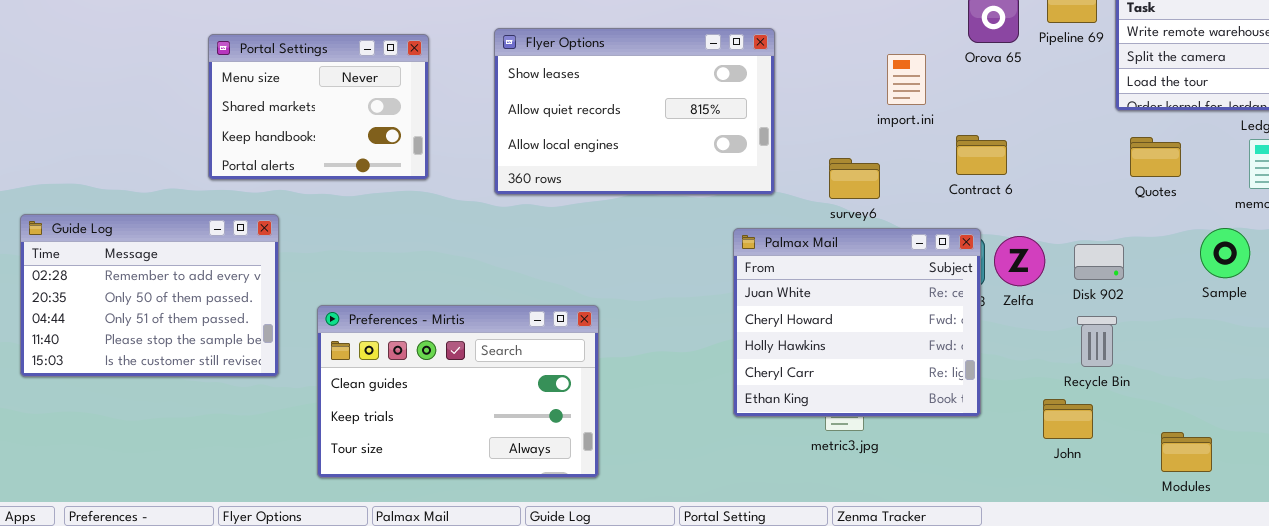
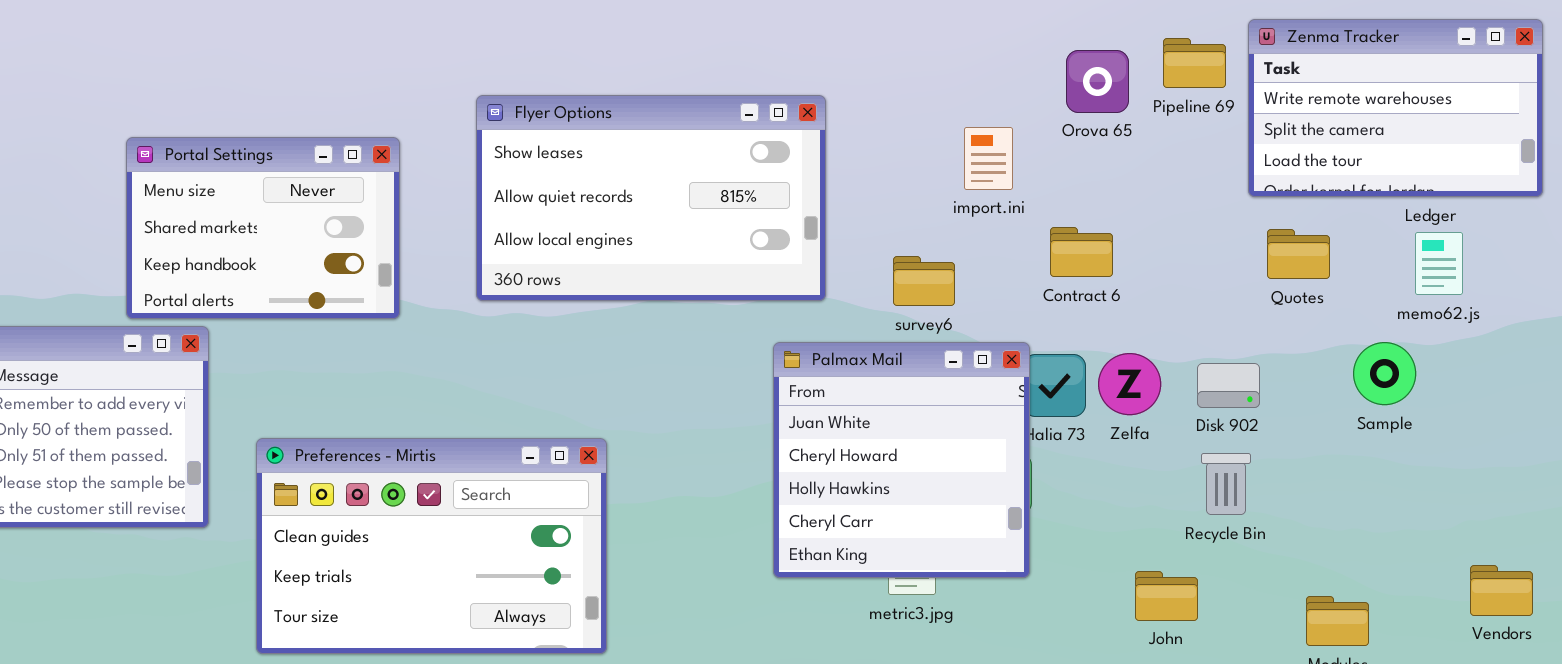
Portal Settings: [208,34,429,180] -> [126,137,400,319], moved
Palmax Mail: [733,228,981,417] -> [773,342,1030,578], resized
John: [1043,399,1093,439] -> [1135,571,1198,621], moved

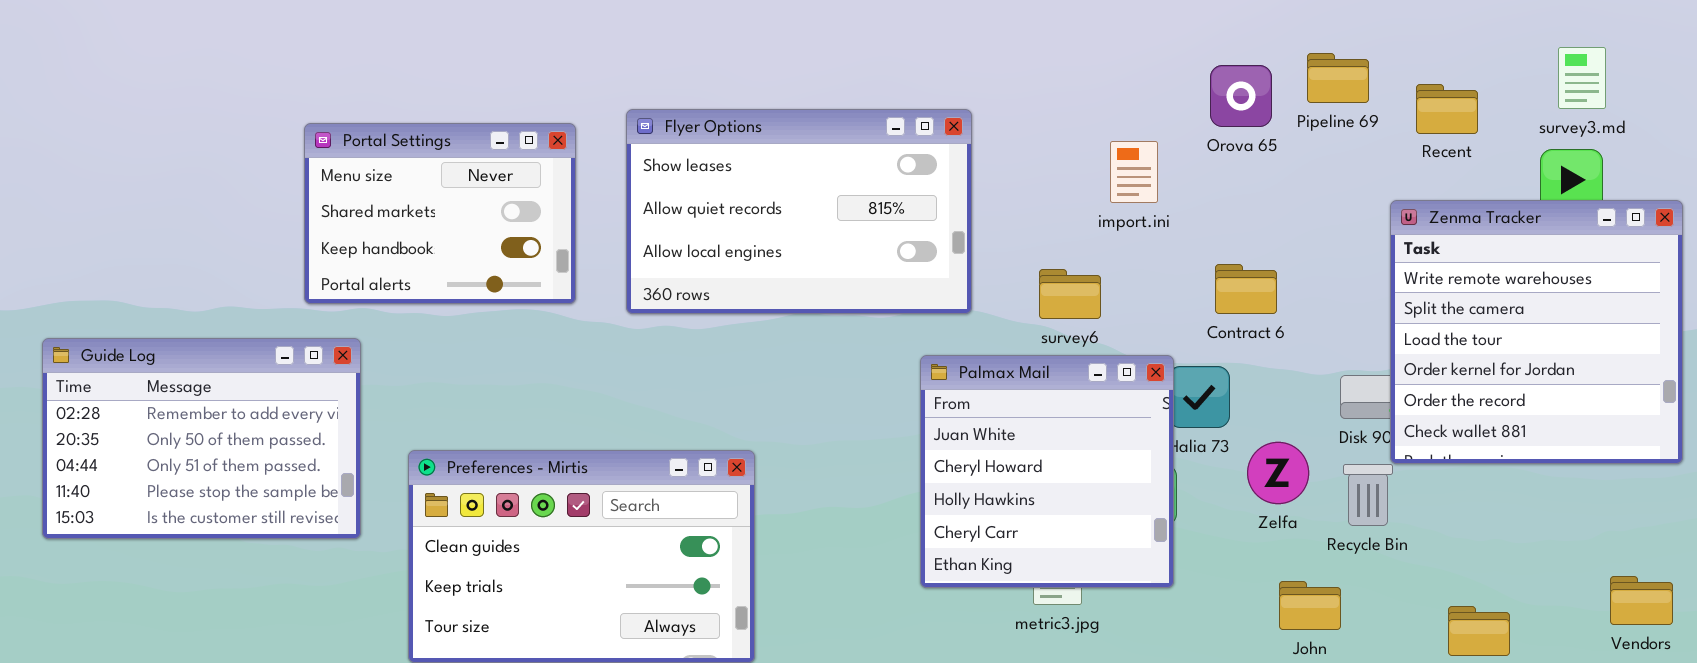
Zenma Tracker: [1248,19,1543,197] -> [1390,200,1683,464], moved, resized
Portal Settings: [126,137,400,319] -> [304,123,576,304], moved
Contract 6: [1050,227,1113,277] -> [1215,264,1277,314], moved
Zelfa: [1098,353,1161,415] -> [1247,442,1309,504], moved

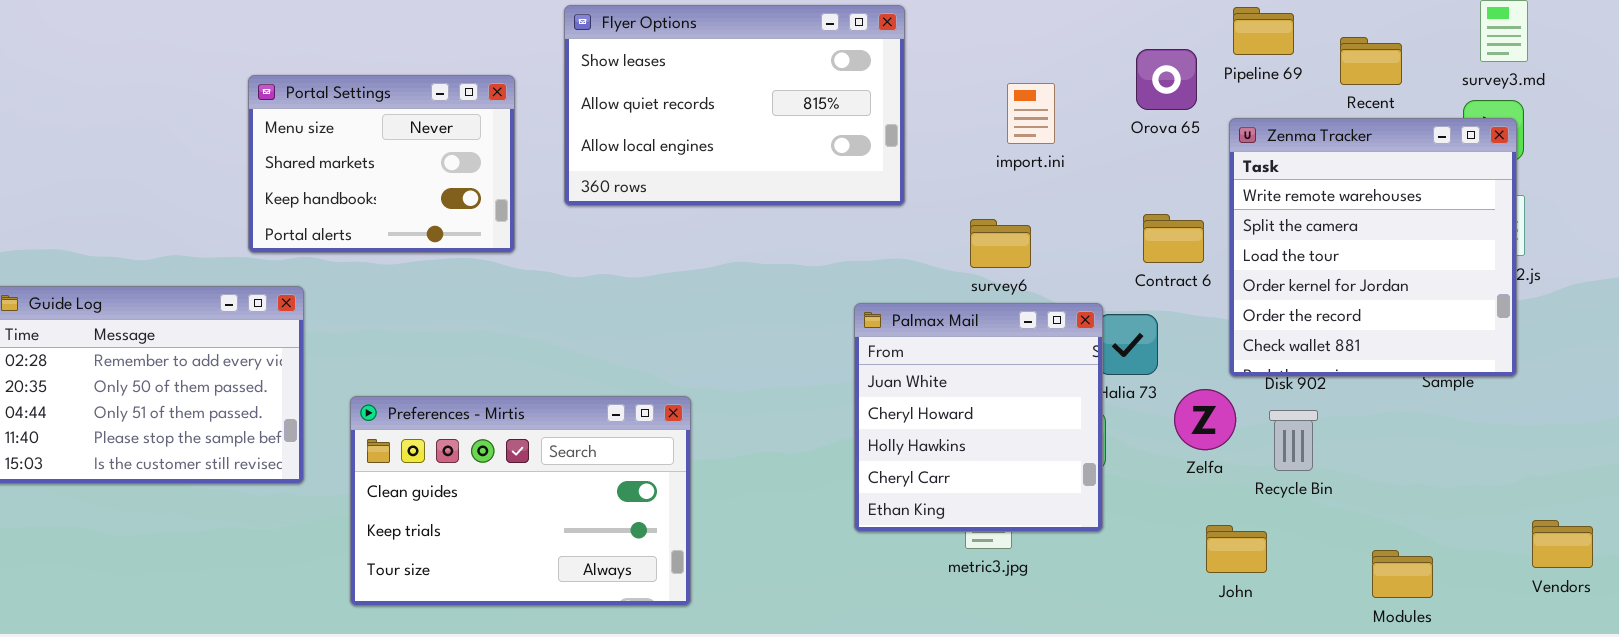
Orova 65: [1210,65,1272,127] -> [1136,49,1197,110], moved
Flyer Options: [626,109,972,314] -> [564,5,905,206], moved
import.ini: [1110,141,1158,203] -> [1007,83,1055,144], moved
Zenma Tracker: [1390,200,1683,464] -> [1229,118,1517,377], moved

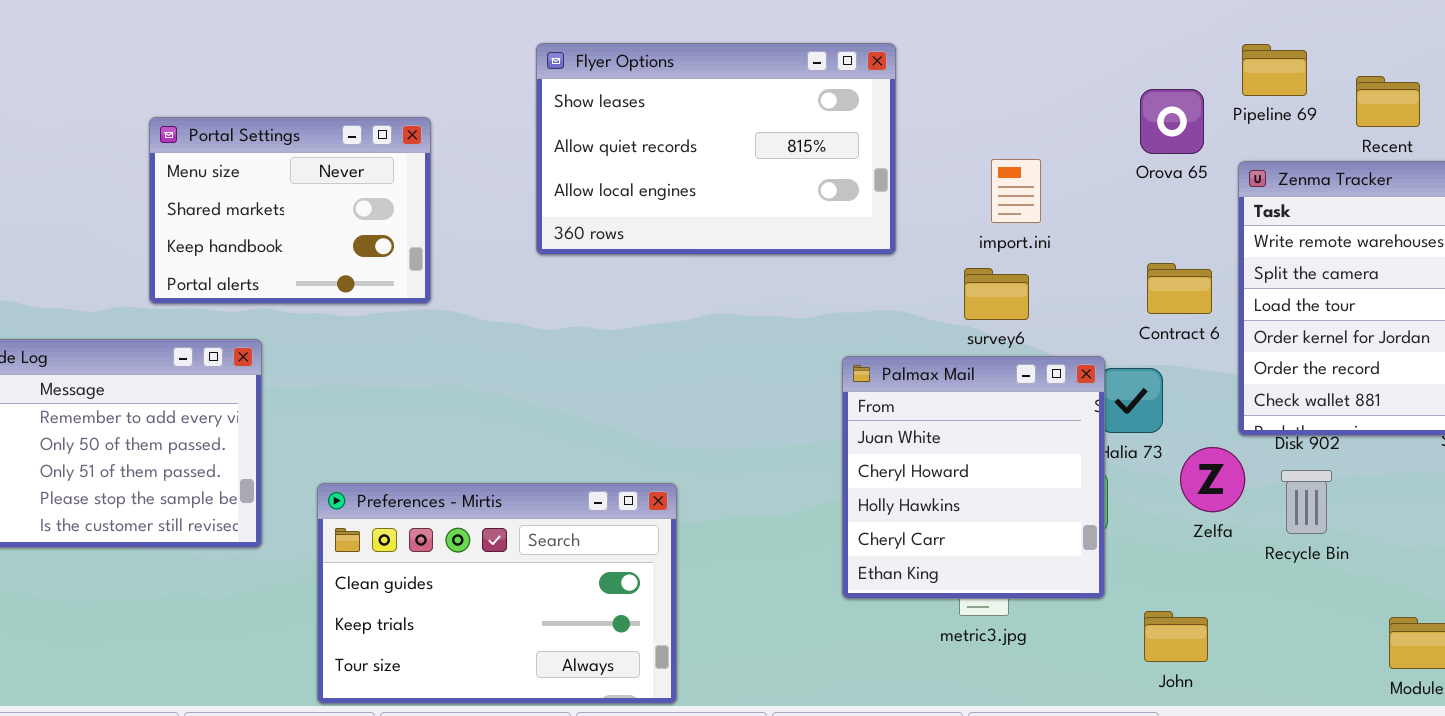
Portal Settings: [248,75,515,253] -> [149,117,431,304], moved
import.ini: [1007,83,1055,144] -> [991,159,1041,223], moved
Preferences - Mirtis: [350,396,691,606] -> [317,483,677,704], moved
John: [1206,525,1267,573] -> [1144,611,1208,662], moved

